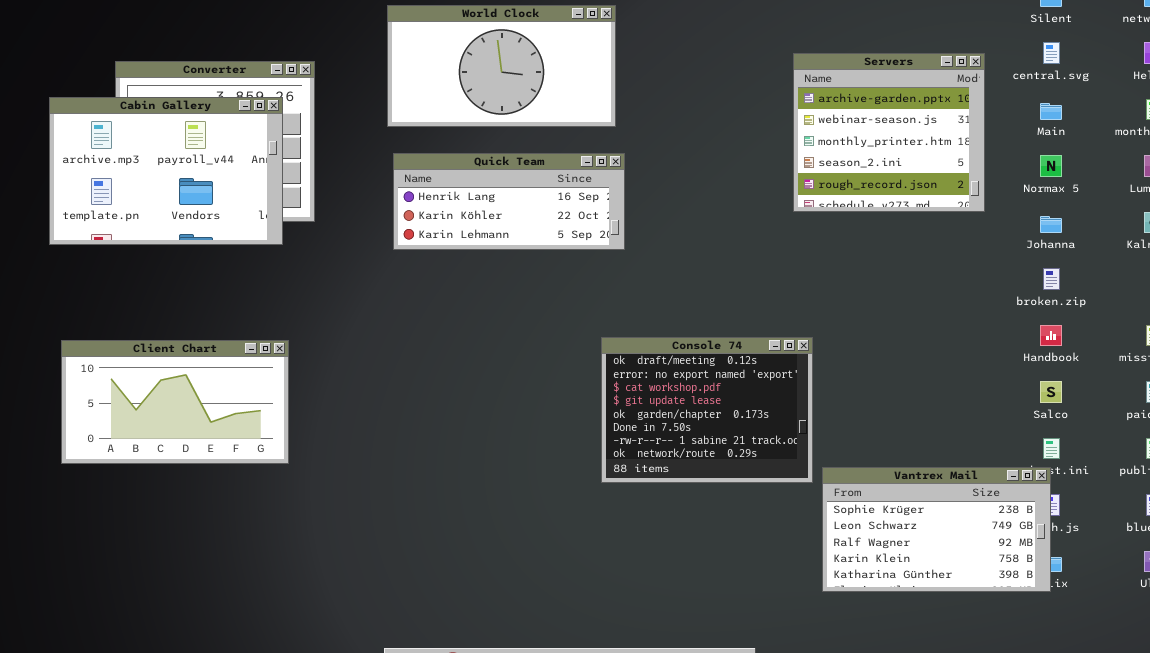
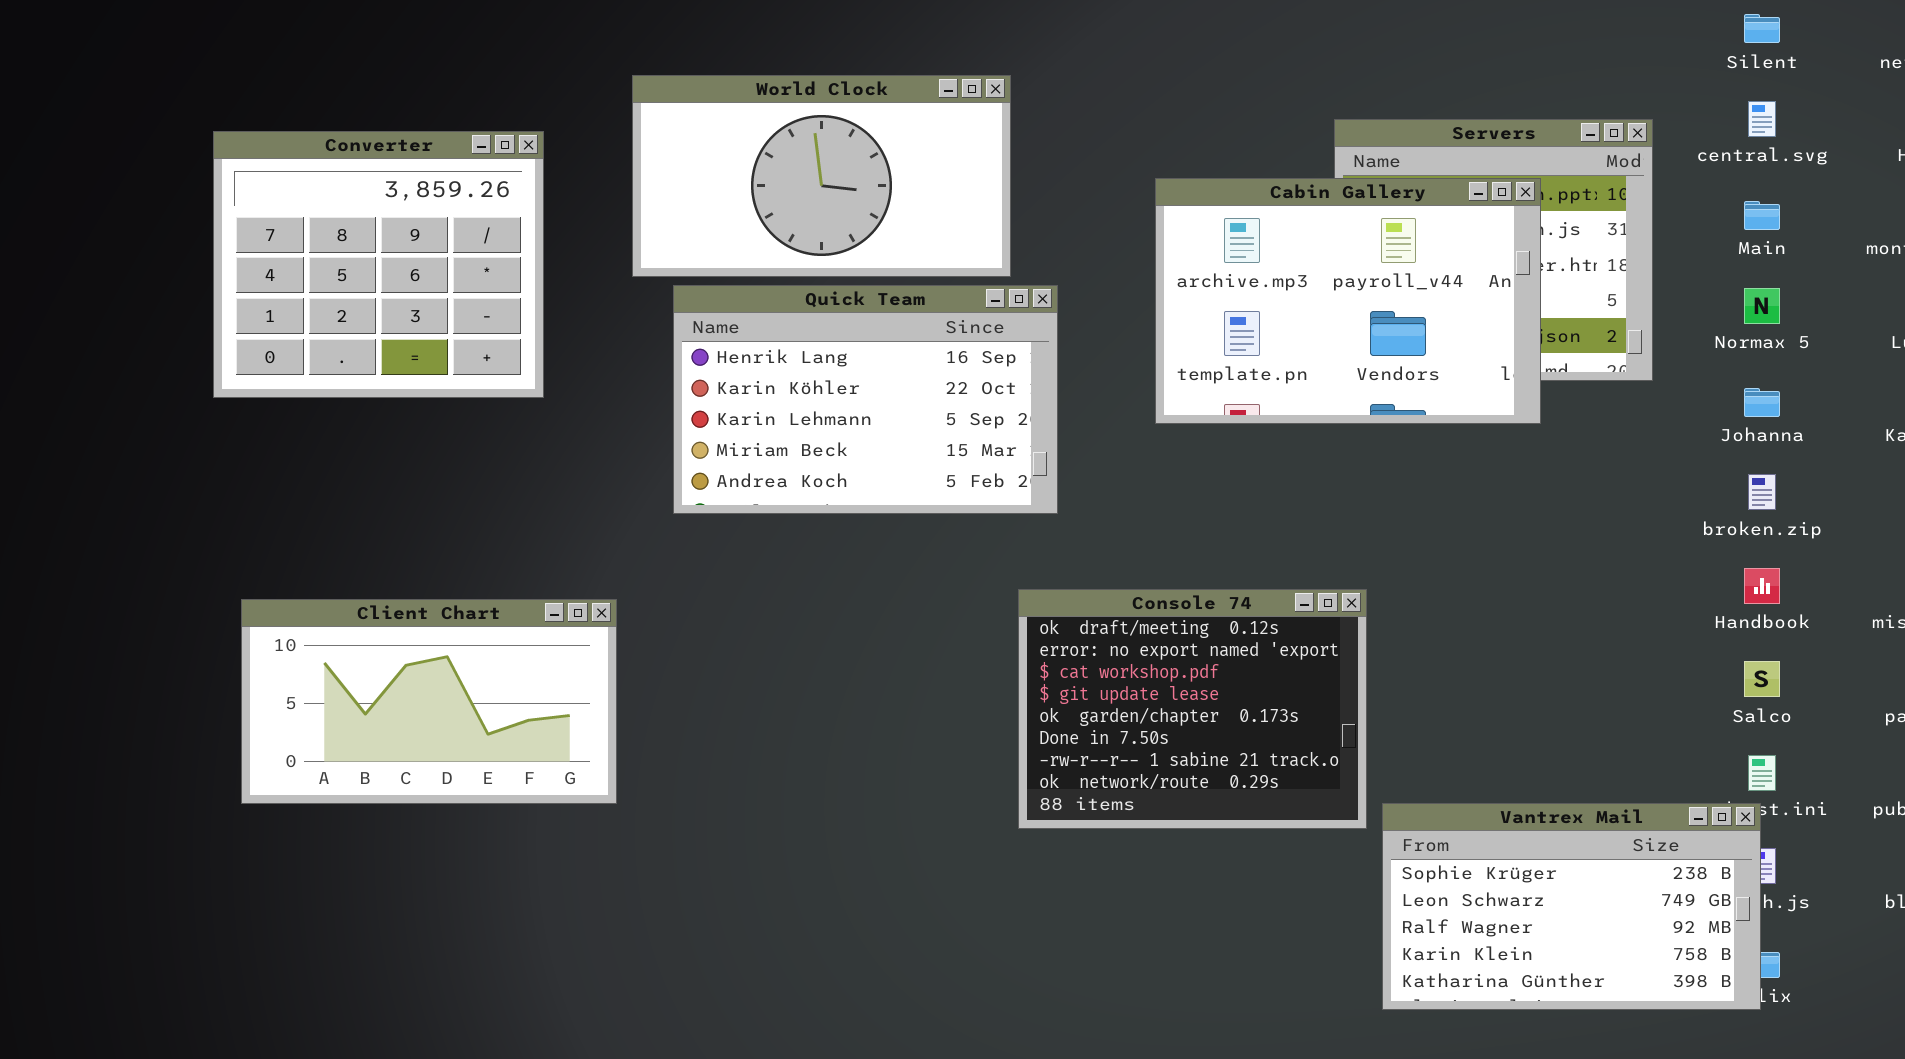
World Clock: [387,5,616,127] -> [632,75,1011,277], moved
Cabin Gallery: [49,97,283,245] -> [1155,178,1541,424], moved
Quick Team: [393,153,625,250] -> [673,285,1058,514], resized
Client Chart: [61,340,289,464] -> [241,599,617,804], moved

